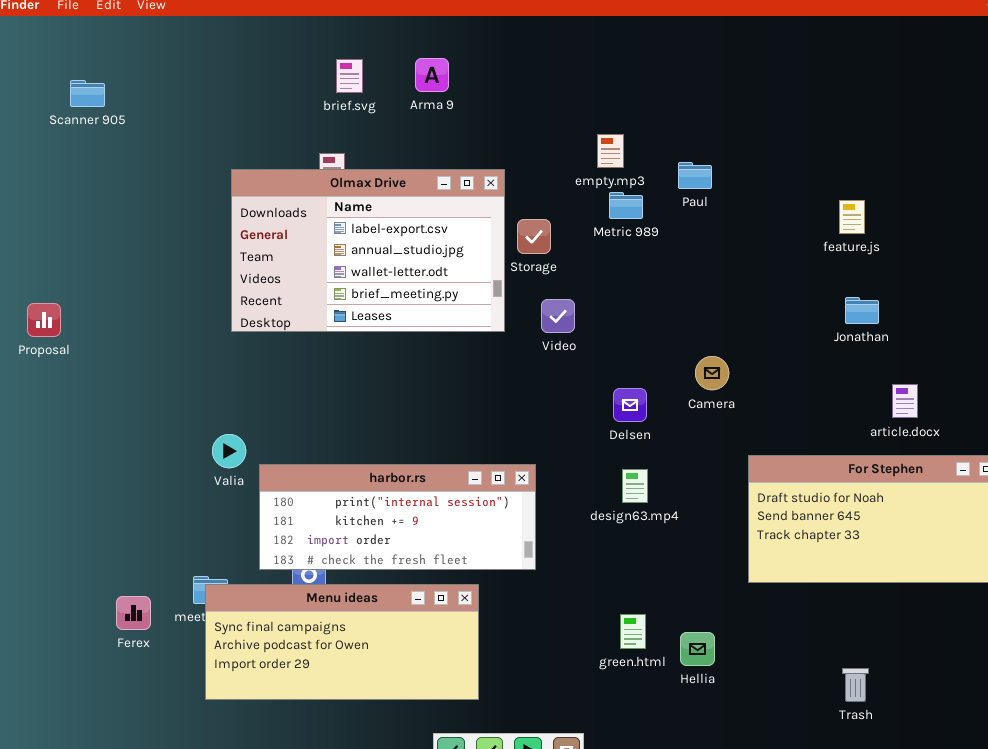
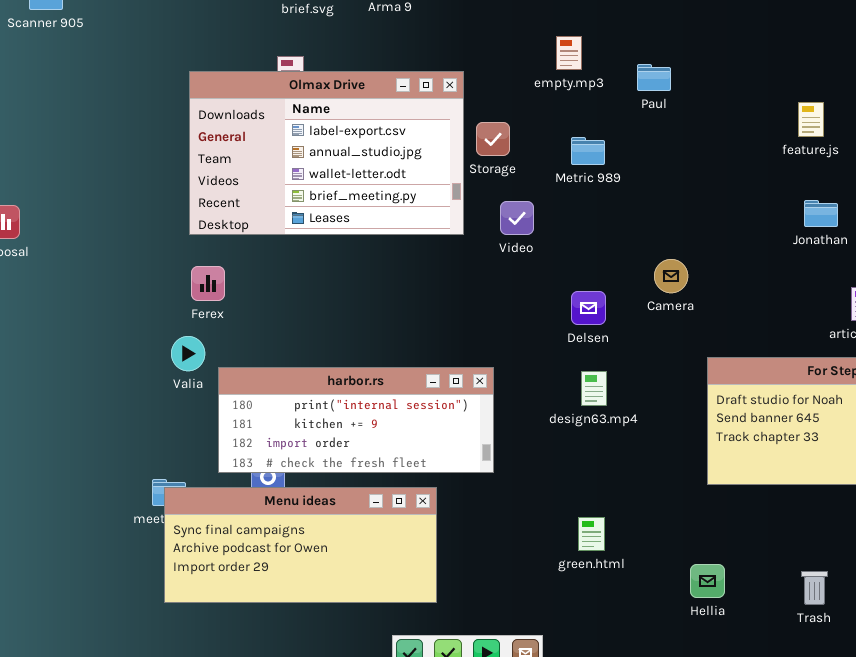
Metric 989: [609,192,643,219] -> [571,137,605,165], moved
Ferex: [116,596,151,630] -> [191,266,225,301], moved
Hellia: [680,632,715,666] -> [690,564,725,598], moved

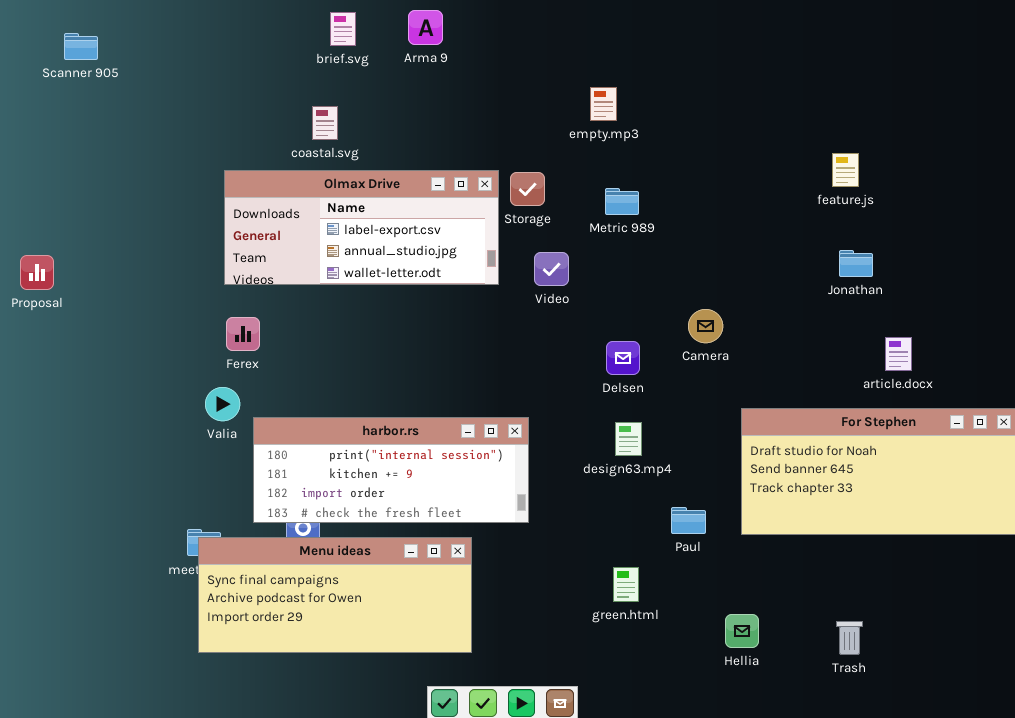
Paul: [637,64,671,91] -> [671,507,706,534], moved
Olmax Drive: [189,71,464,235] -> [224,170,499,285], resized

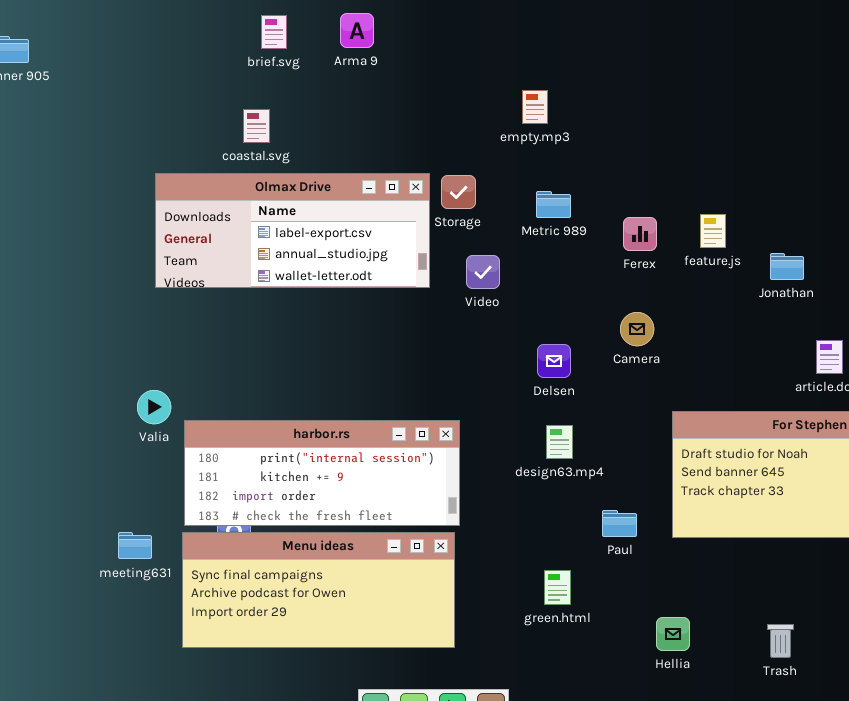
feature.js: [832,153,859,187] -> [700,214,726,248], moved
Ferex: [226,317,260,351] -> [623,217,657,251], moved
Menu ideas: [198,537,472,653] -> [182,532,455,648], moved

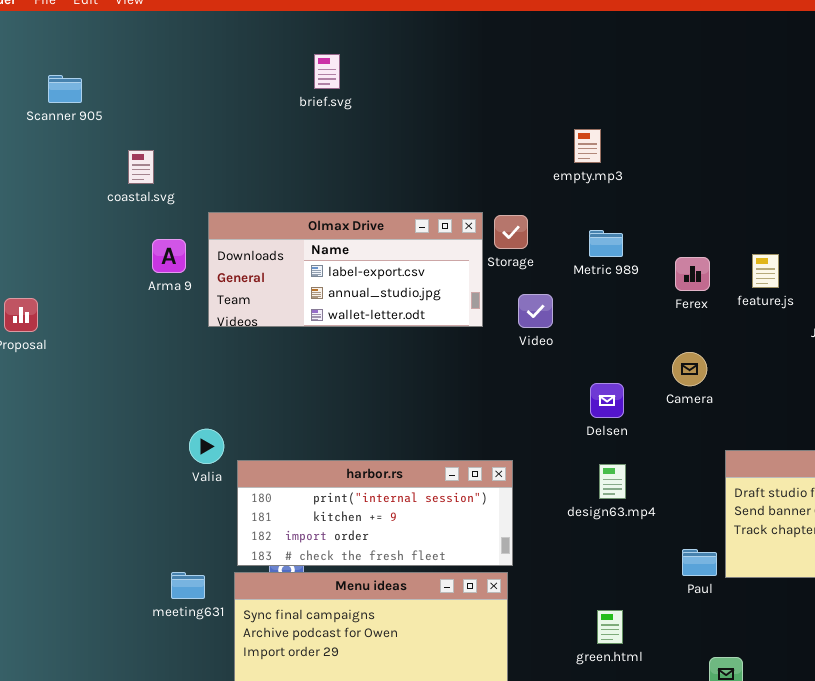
Arma 9: [340,13,374,48] -> [152,239,186,273], moved
coastal.svg: [243,109,270,143] -> [128,150,154,184], moved
Paul: [602,510,637,537] -> [682,549,717,576], moved

